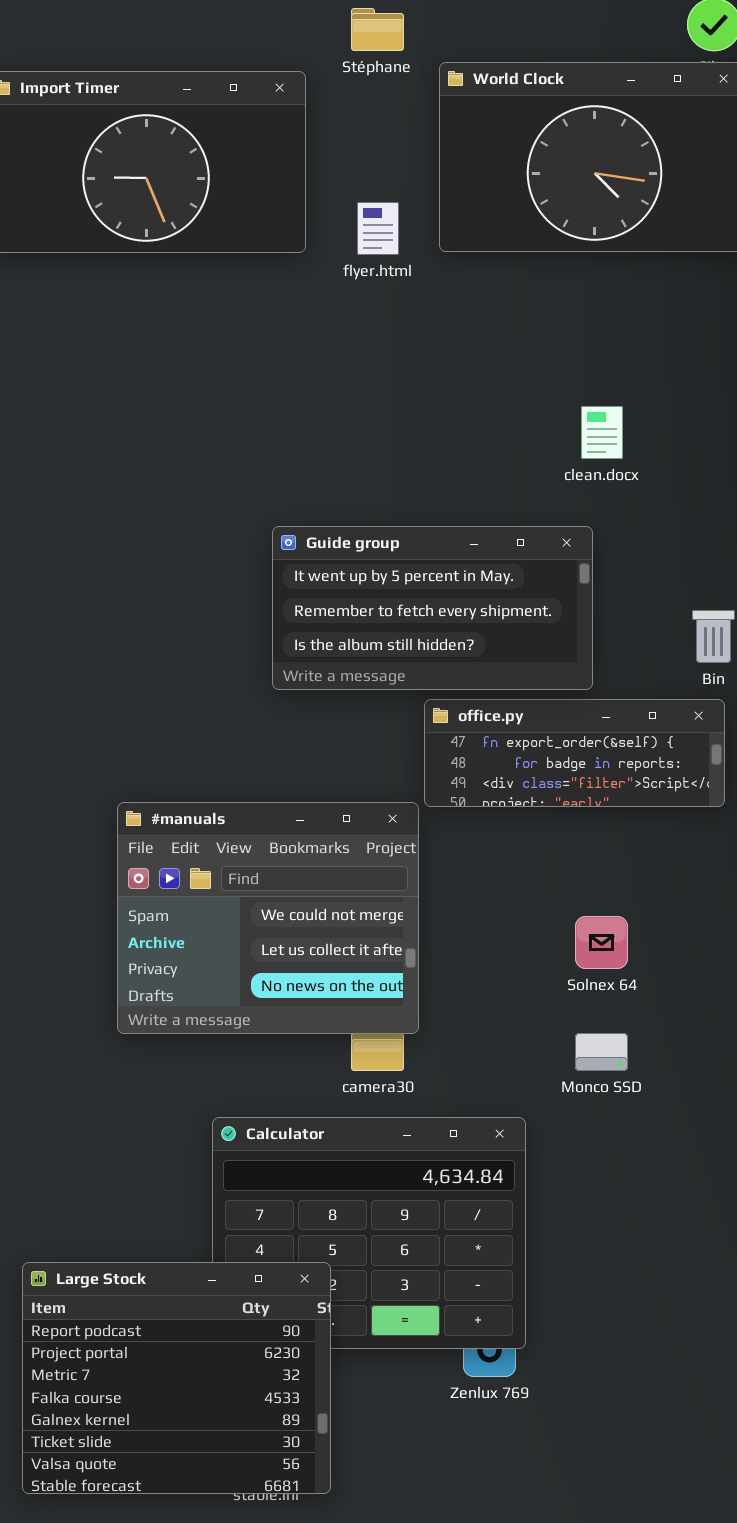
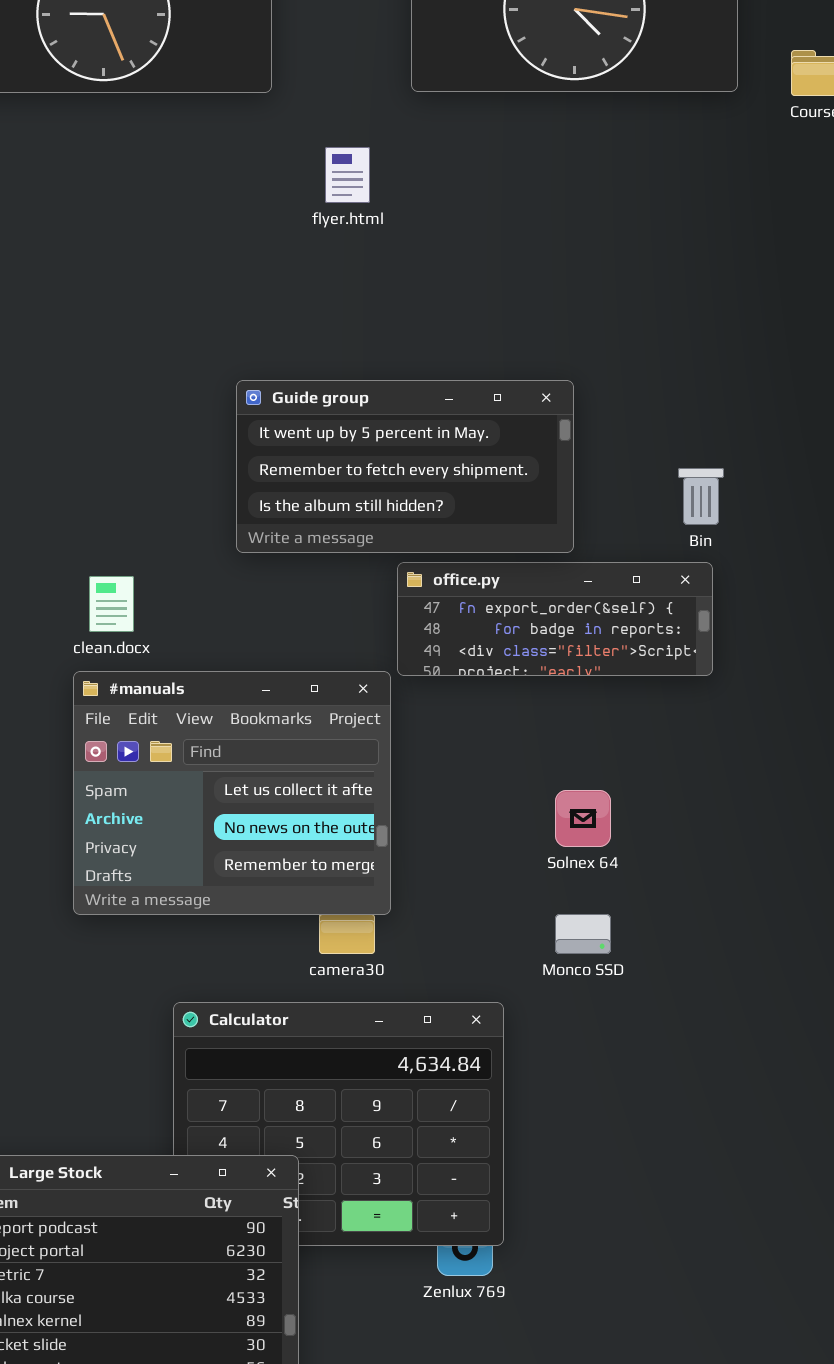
flyer.html: [357,202,399,255] -> [325,147,370,203], moved
clean.docx: [581,406,623,459] -> [89,576,134,632], moved
#manuals: [117,802,419,1034] -> [73,671,391,915], scrolled down 1 row

